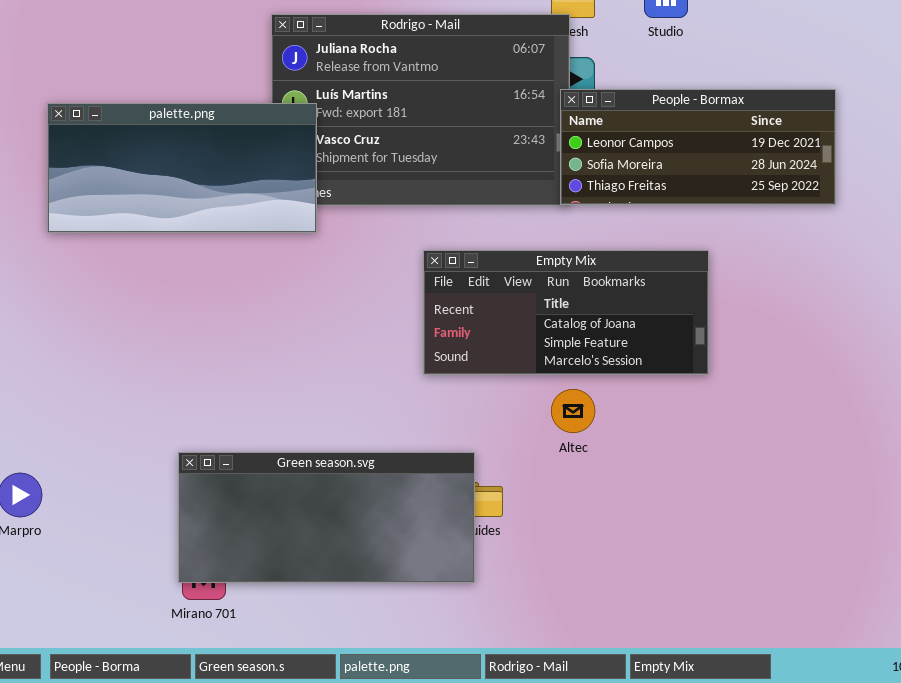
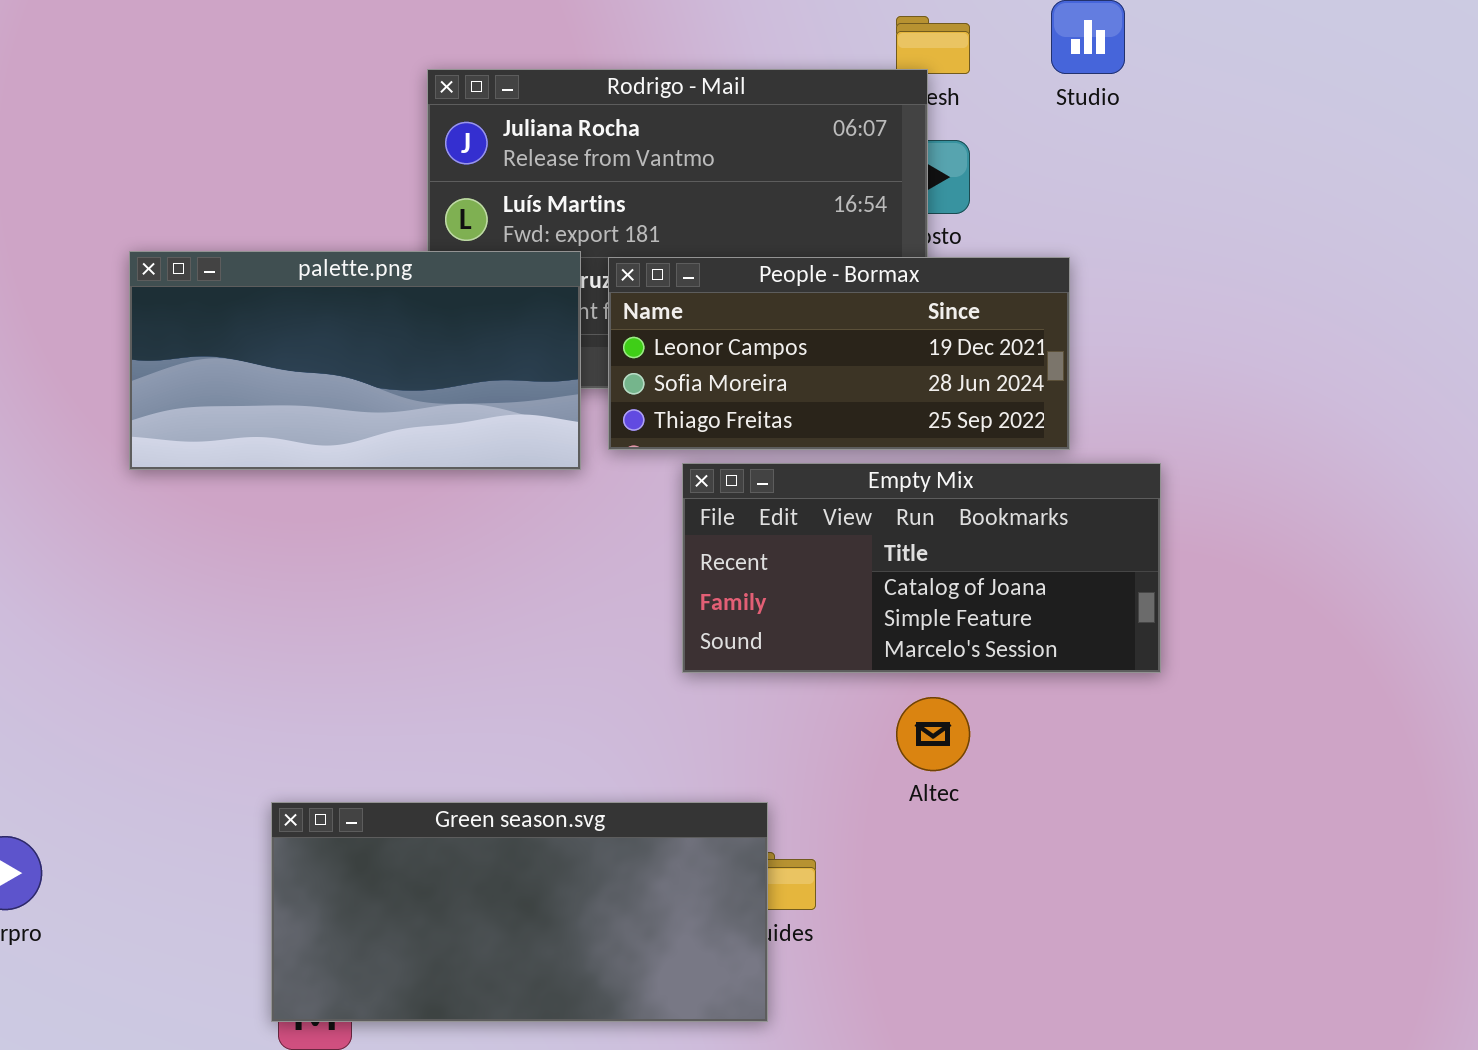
People - Bormax: [560,89,836,205] -> [608,257,1070,450], moved
palette.png: [47,103,317,233] -> [129,251,581,470], moved

